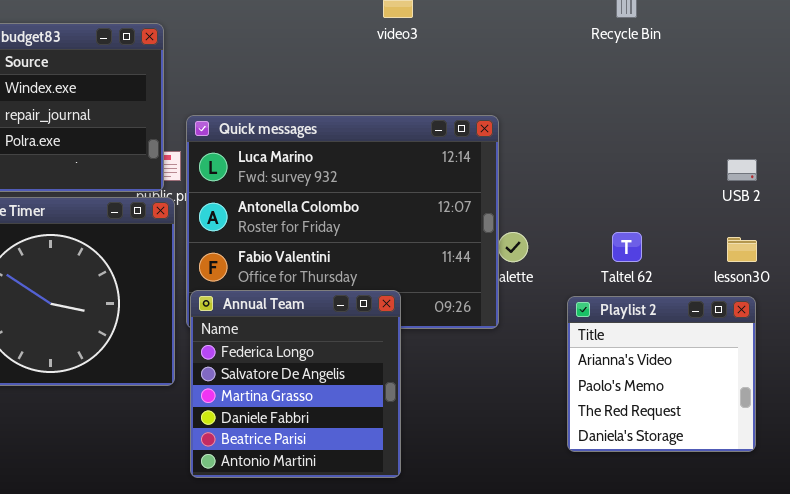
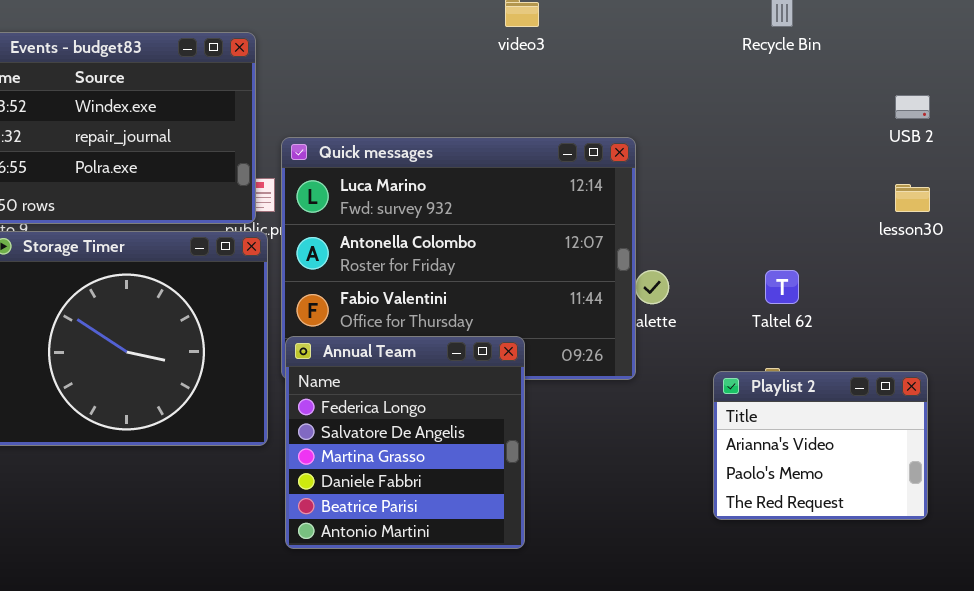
USB 2: [727,159,757,181] -> [895,95,930,119], moved
lesson30: [727,237,757,262] -> [895,184,930,212], moved
Playlist 2: [567,296,756,452] -> [713,371,928,520], resized

